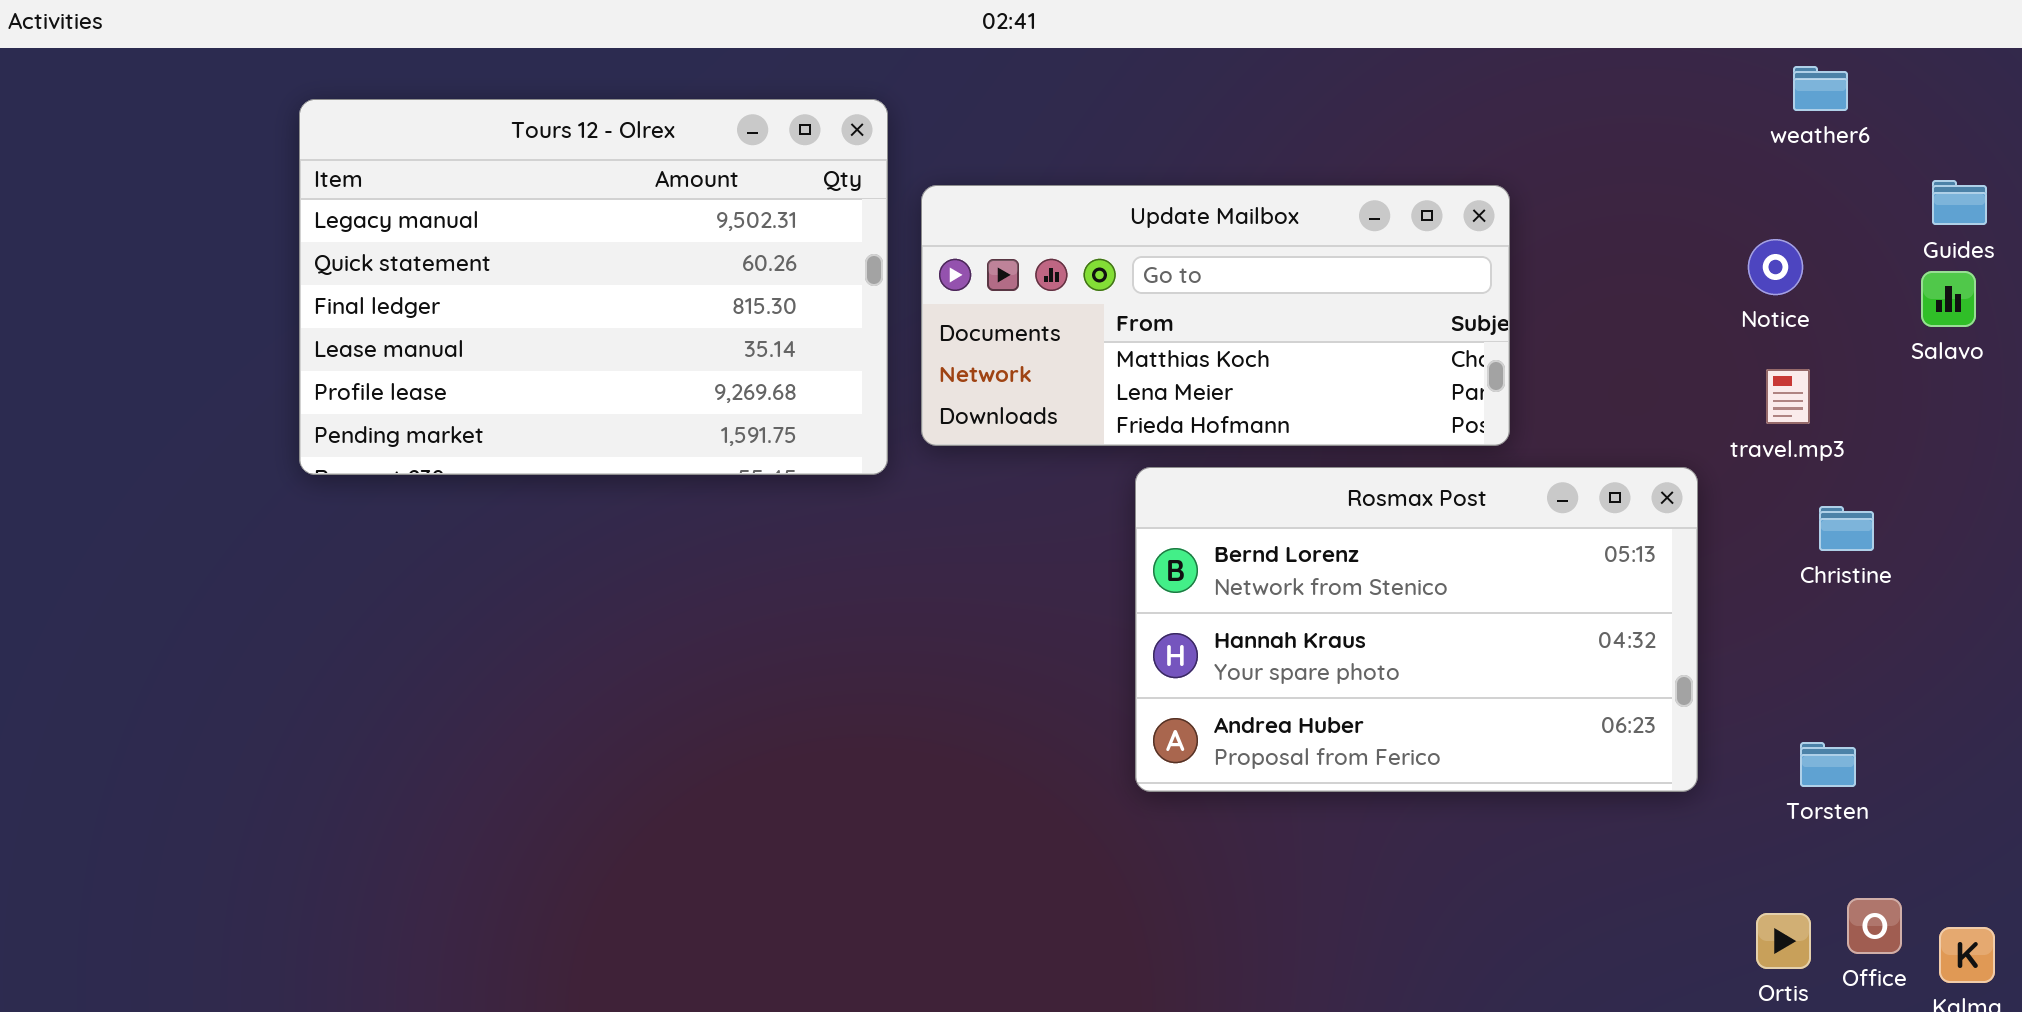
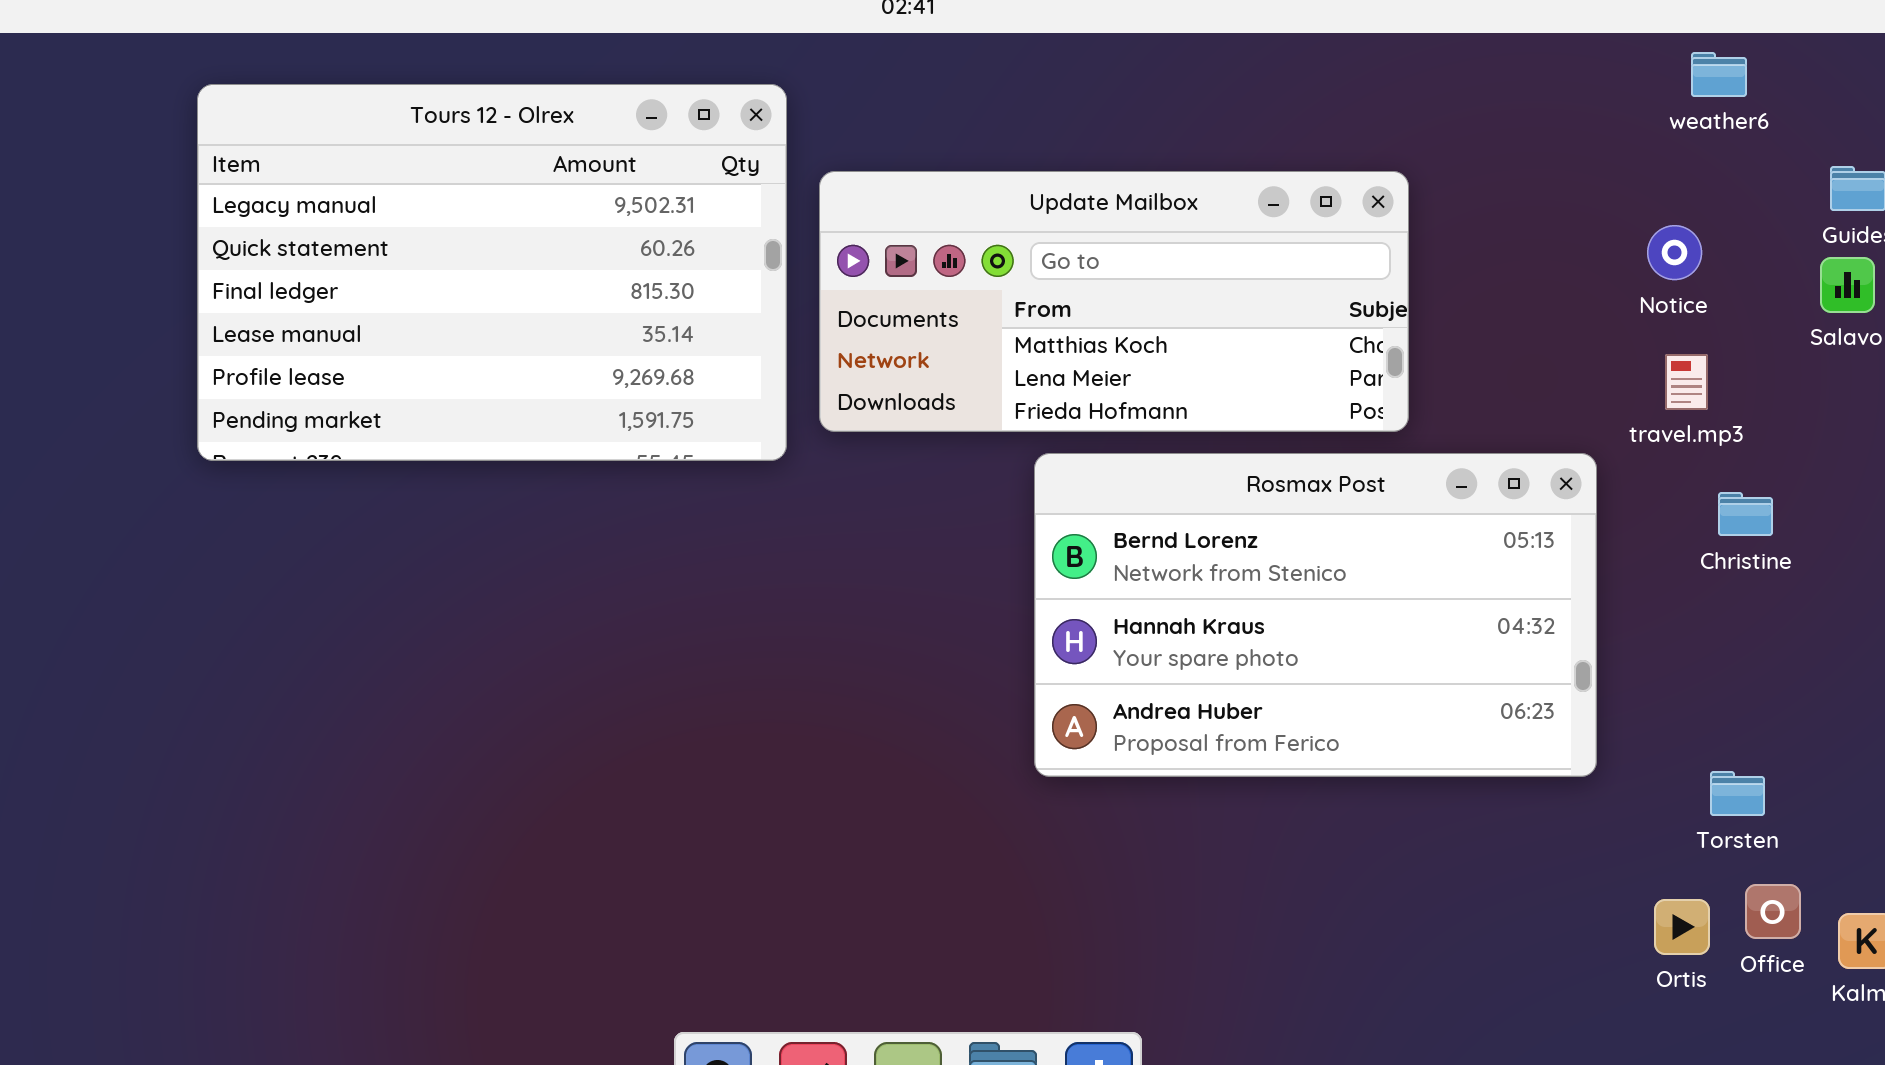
Torsten: [1800,742,1856,787] -> [1710,771,1765,816], moved

